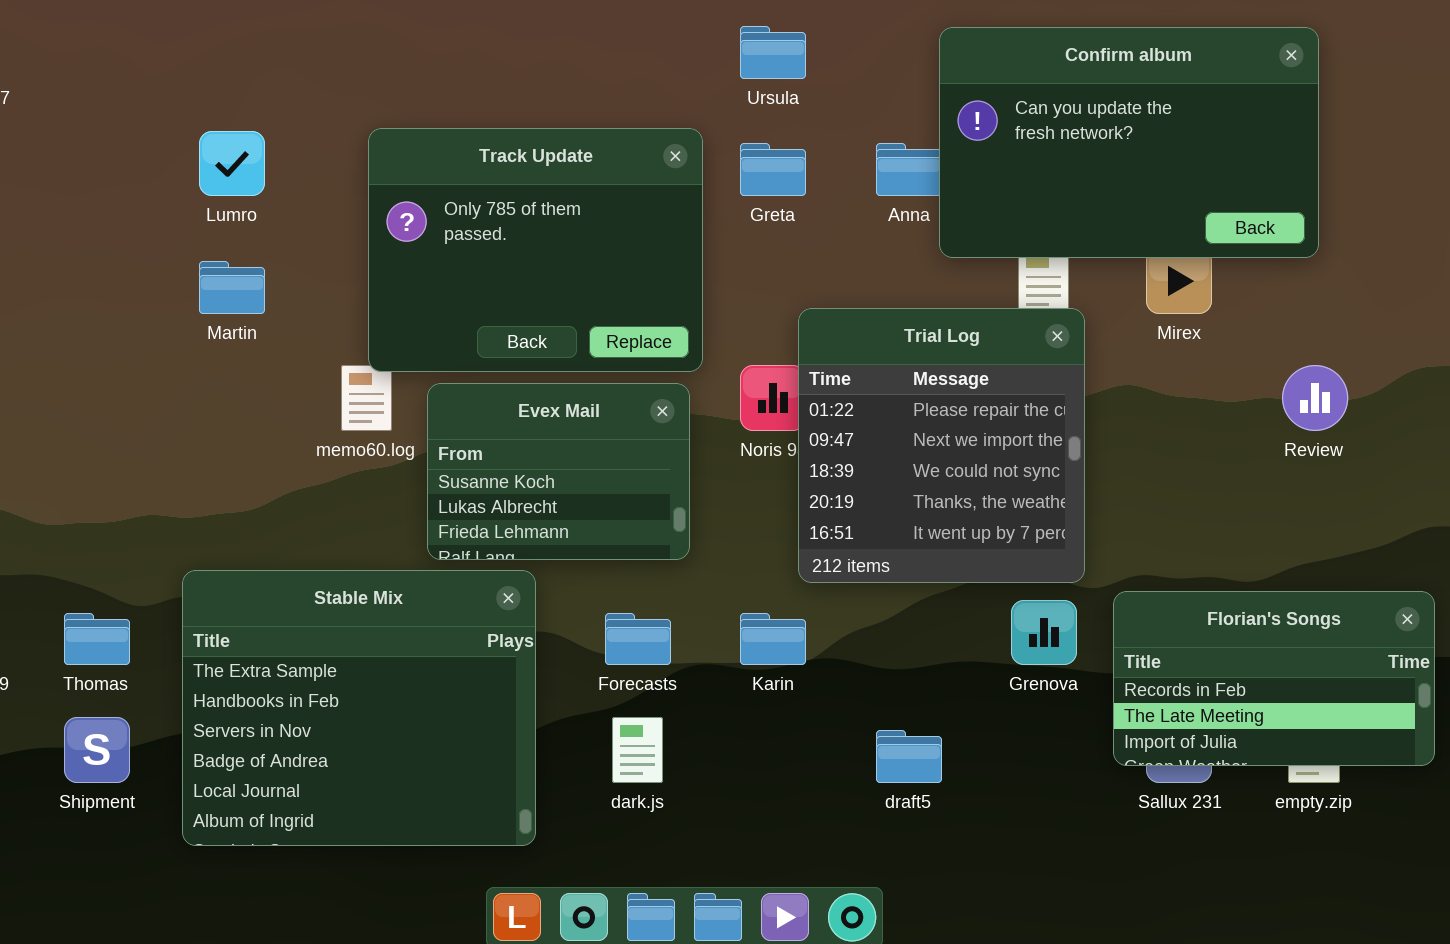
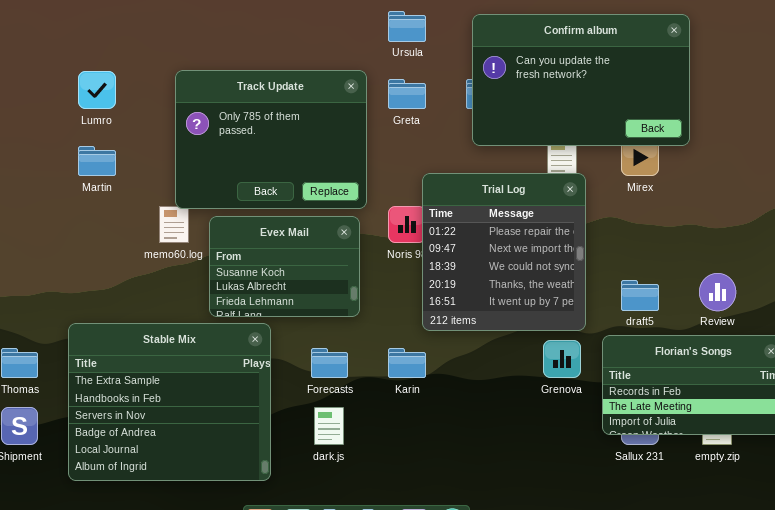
Confirm album: [939,27,1319,258] -> [472,14,690,146], moved
Review: [1282,365,1348,431] -> [699,273,736,311], moved
draft5: [876,730,942,783] -> [621,280,659,311], moved

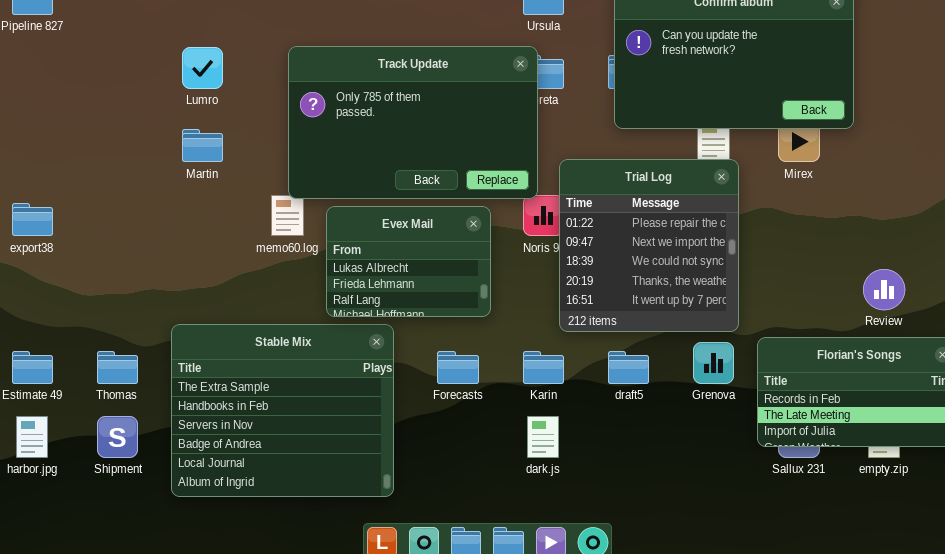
Track Update: [175,70,367,209] -> [288,46,538,199], resized
Evex Mail: [209,216,360,317] -> [326,206,491,317], scrolled down 1 row
draft5: [621,280,659,311] -> [608,351,649,384], moved
dark.js: [314,407,344,445] -> [527,416,559,458], moved

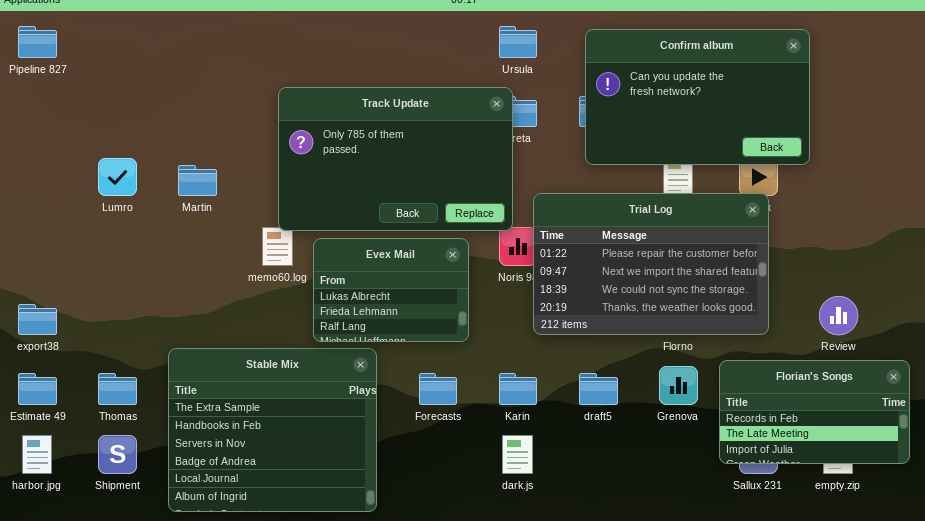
Lumro: [182,47,223,89] -> [98,158,137,196], moved
Trial Log: [559,159,739,332] -> [533,193,769,335], resized
export38: [12,203,53,236] -> [18,304,57,335], moved

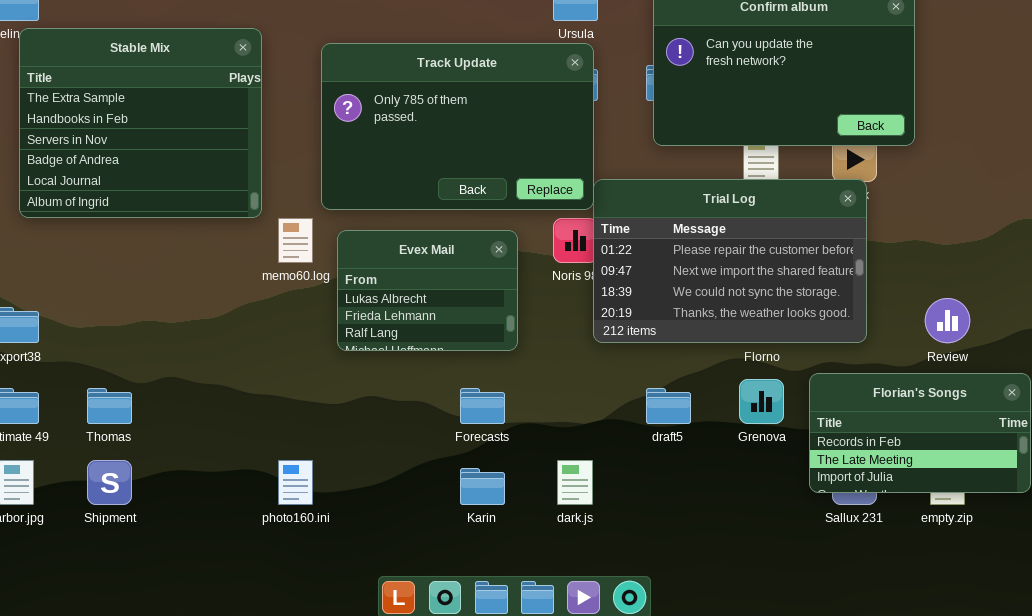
Track Update: [278,87,513,231] -> [321,43,594,210], moved
Stable Mix: [168,348,377,512] -> [19,28,262,218], moved
Karin: [499,373,537,405] -> [460,468,505,505], moved

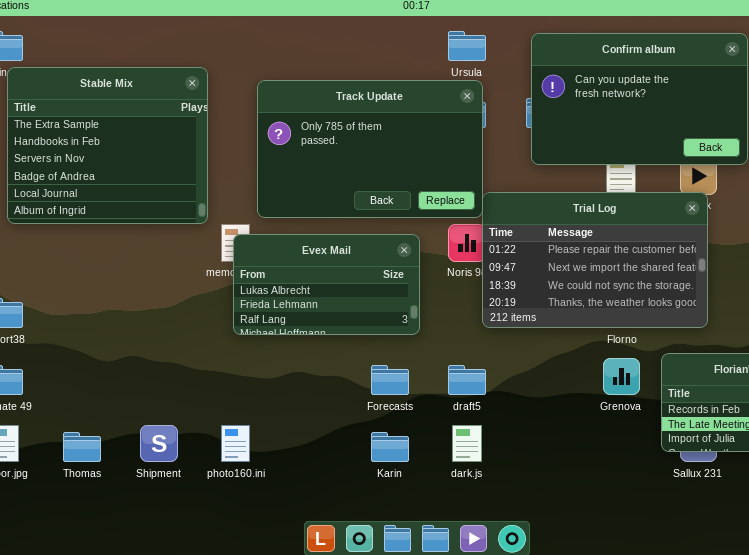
Evex Mail: [337,230,518,351] -> [233,234,420,335], resized
Thomas: [87,388,132,424] -> [63,432,101,462], moved
draft5: [646,388,691,424] -> [448,365,486,395], moved
Shipment: [87,460,132,505] -> [140,425,178,462], moved

